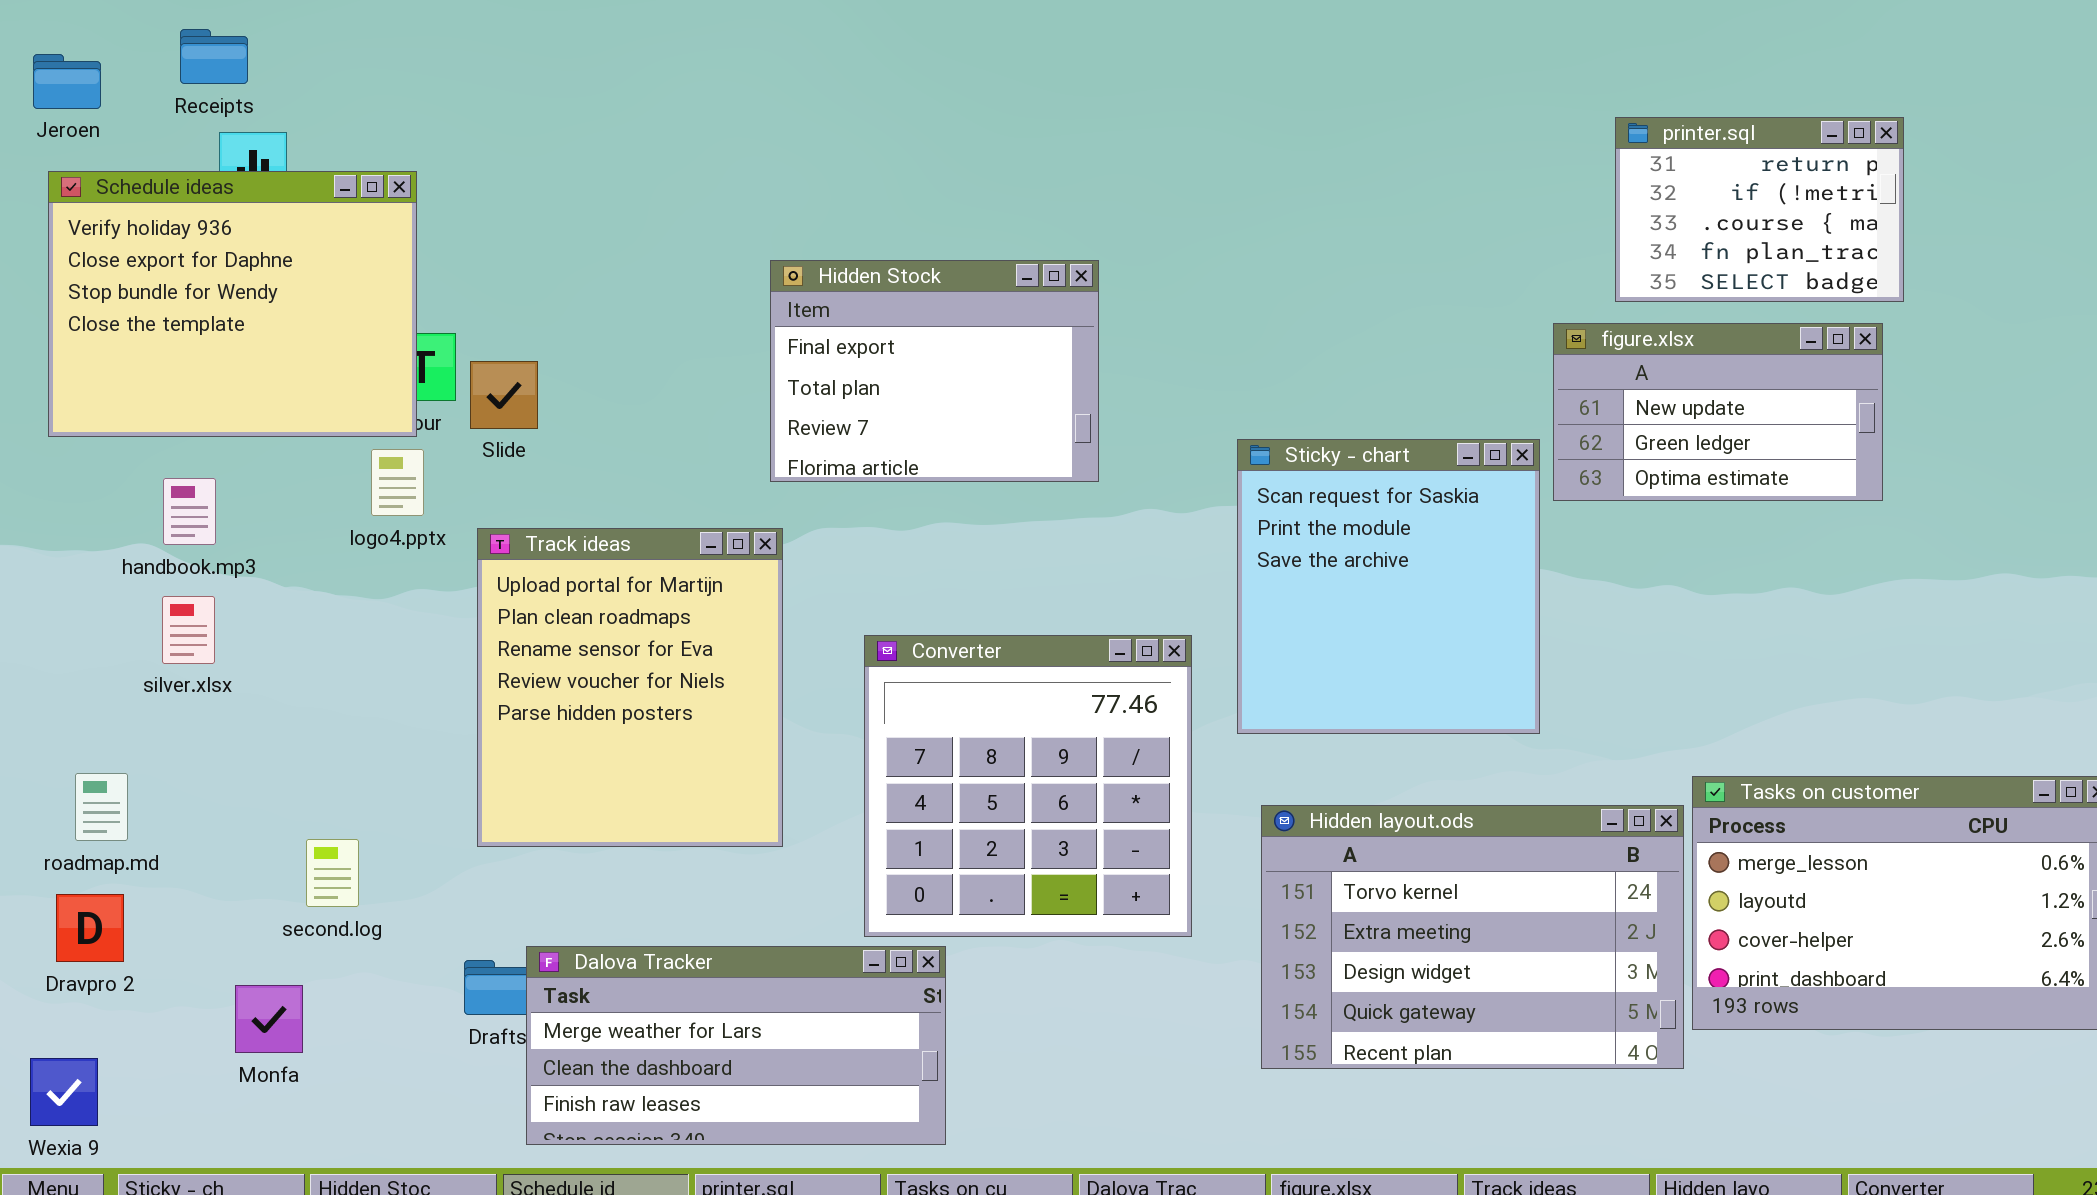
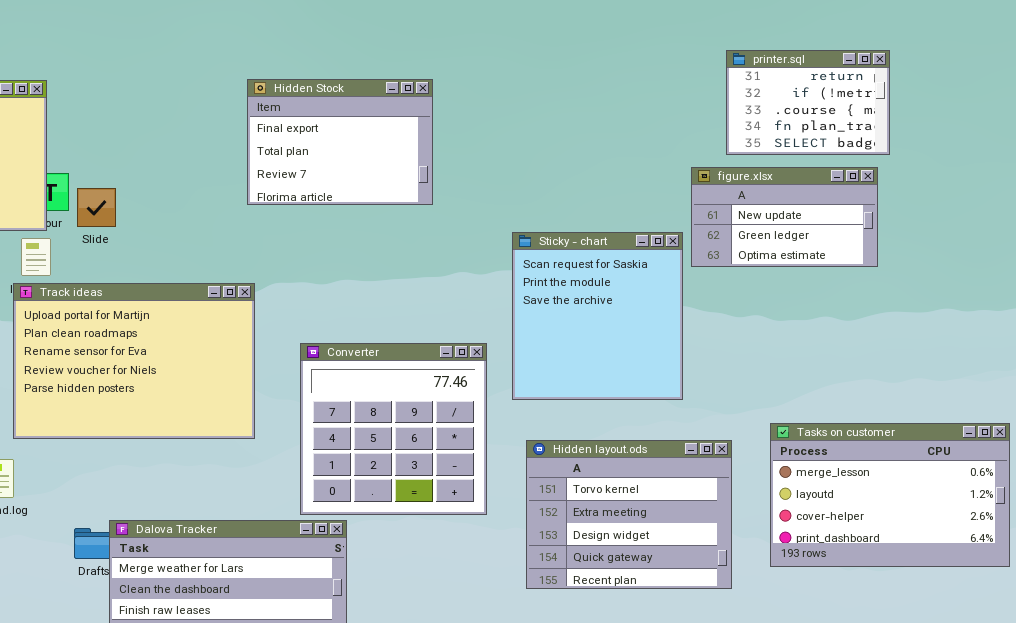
Hidden Stock: [770,260,1099,482] -> [247,79,433,205], moved
Track ideas: [477,528,783,847] -> [13,283,255,439], resized
Hidden layout.ods: [1261,805,1684,1069] -> [526,440,732,589], resized

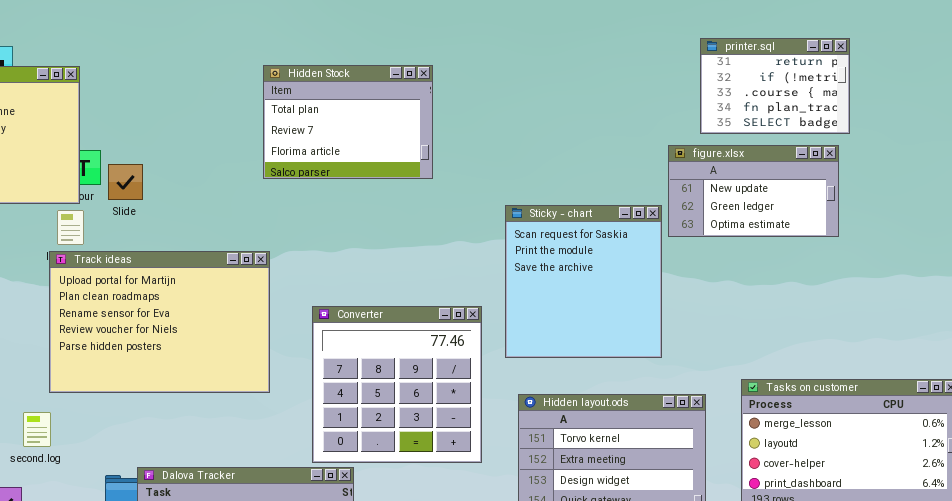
Hidden Stock: [247,79,433,205] -> [263,65,433,179], scrolled down 1 row

